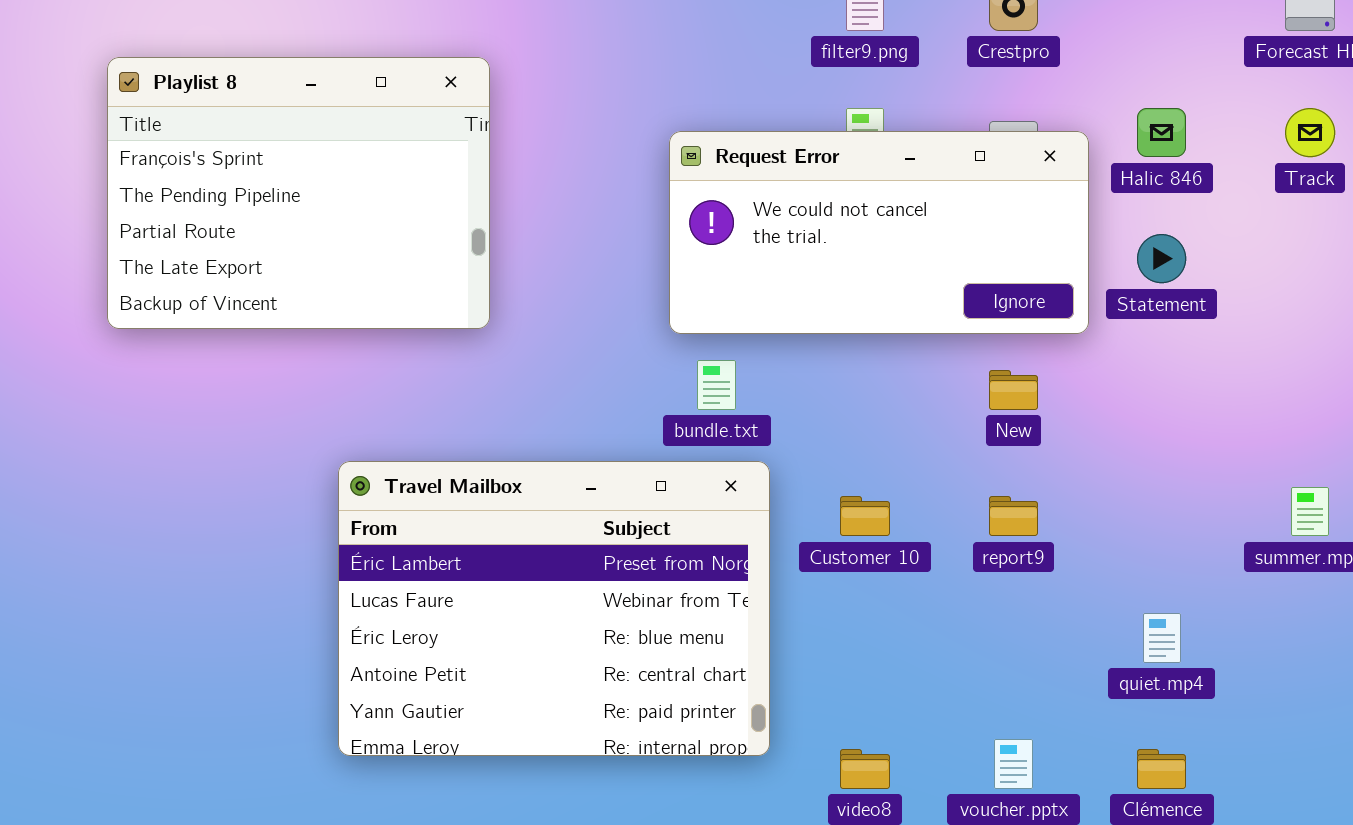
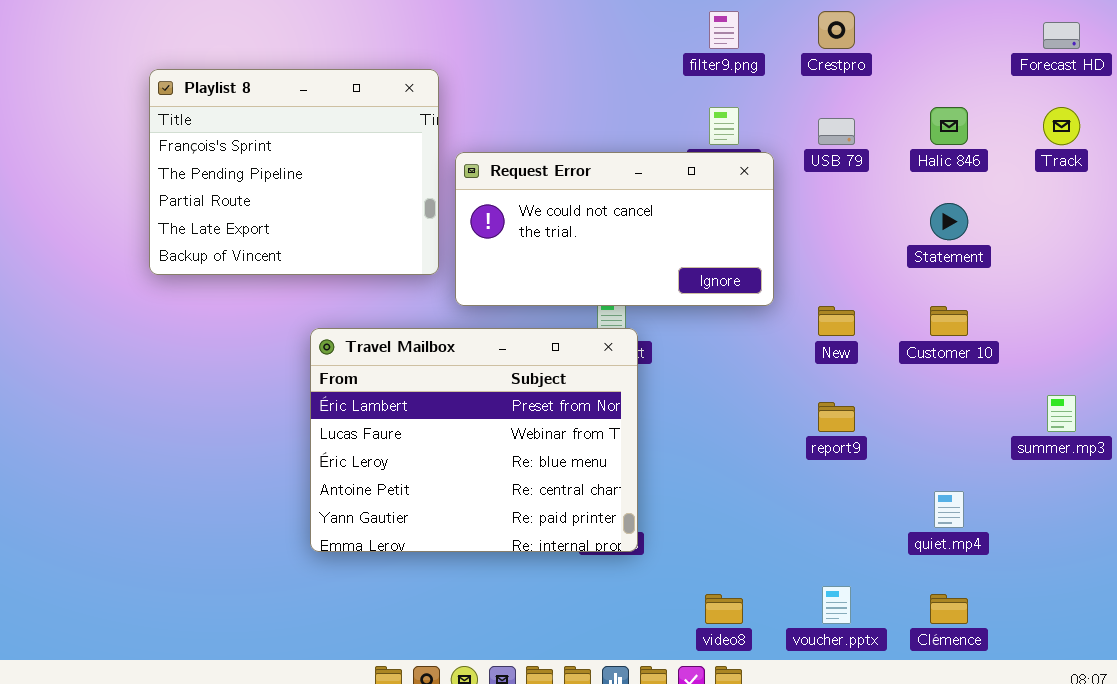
Request Error: [669,131,1089,334] -> [455,152,774,306], moved
Travel Mailbox: [338,461,770,756] -> [310,328,638,552], moved
Customer 10: [840,496,890,536] -> [930,306,968,336], moved

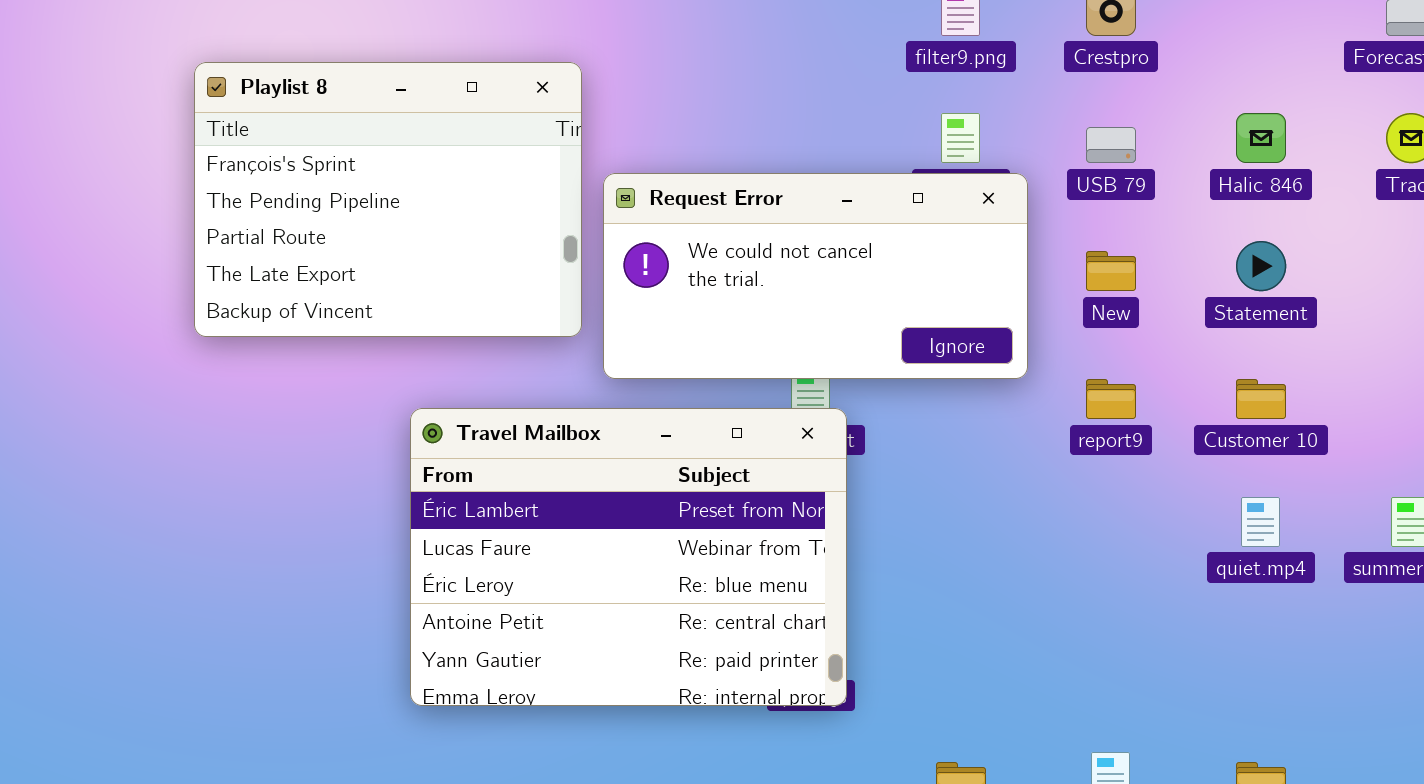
New: [818,306,855,336] -> [1086,251,1136,291], moved
report9: [818,402,855,432] -> [1086,379,1136,419], moved
quiet.mp4: [934,491,964,528] -> [1241,497,1280,547], moved

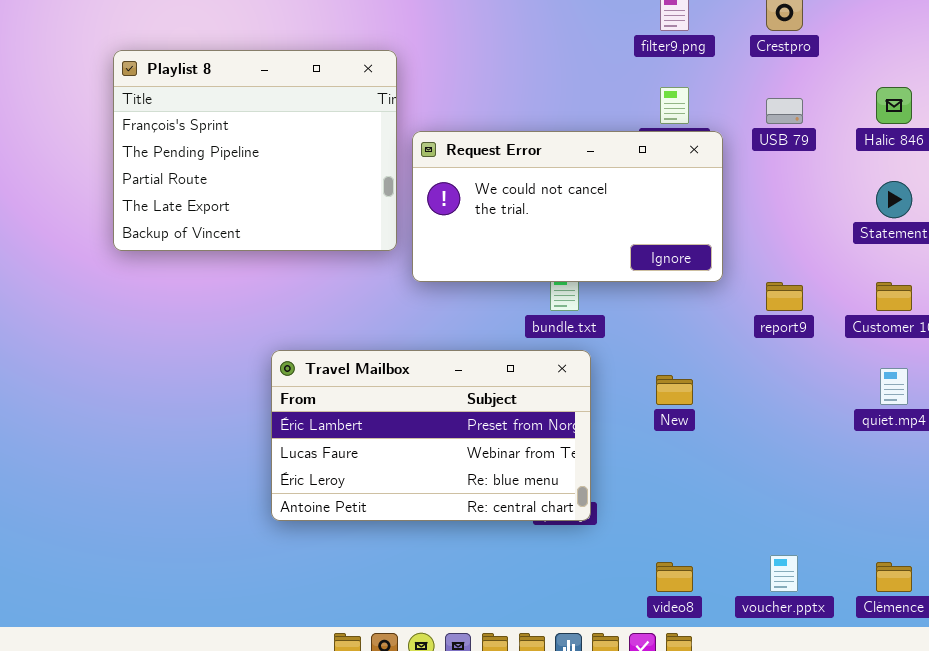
New: [1086,251,1136,291] -> [656,375,693,405], moved
Travel Mailbox: [410,408,847,706] -> [271,350,591,521], resized

